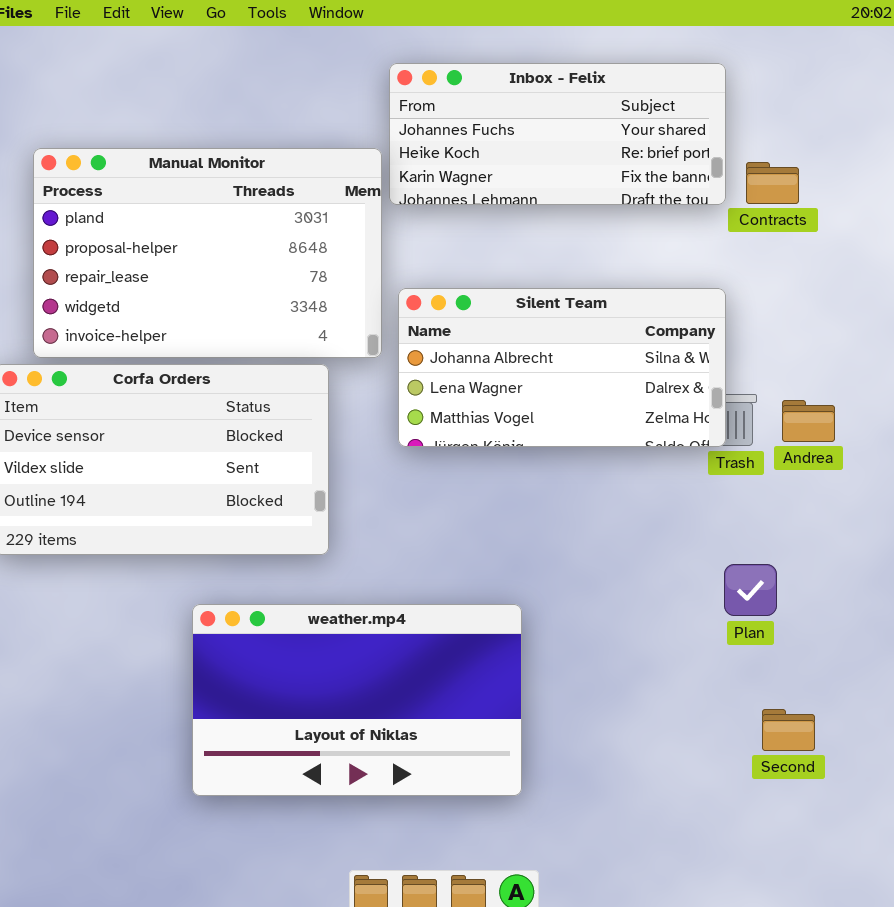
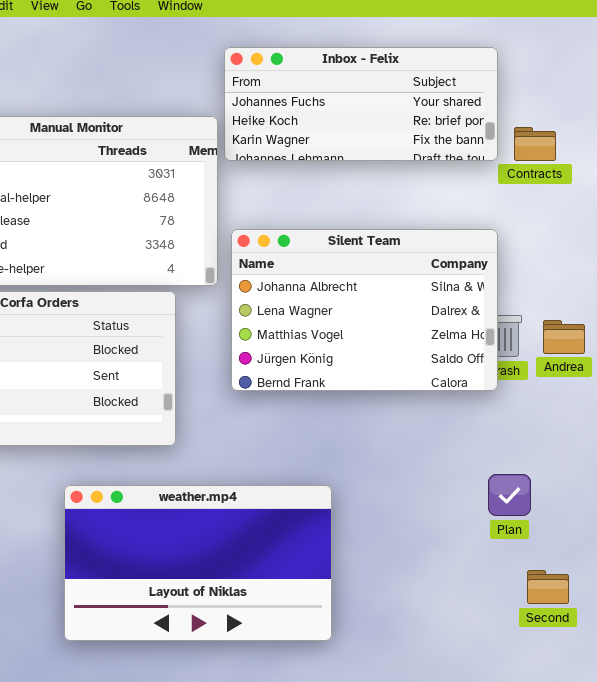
Silent Team: [398,288,726,447] -> [231,229,498,391], resized
Plan: [724,564,777,616] -> [488,474,531,516], moved

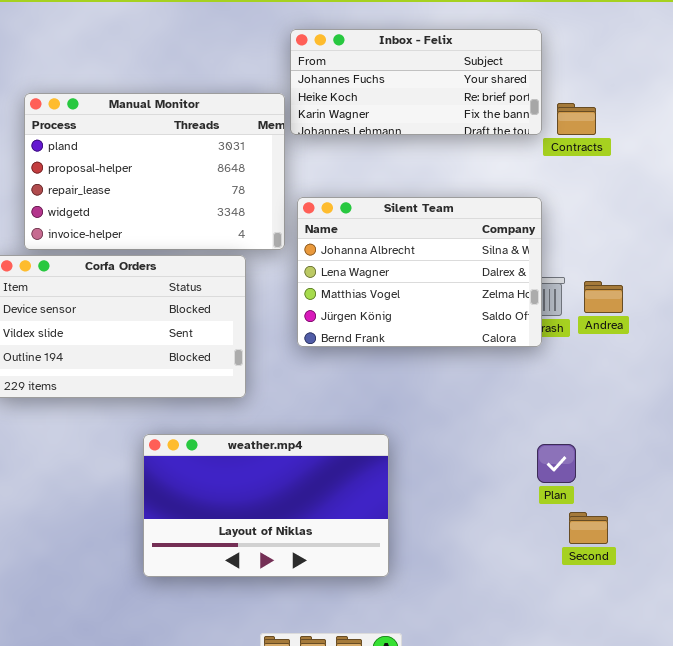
Plan: [488,474,531,516] -> [537,444,576,483], moved

